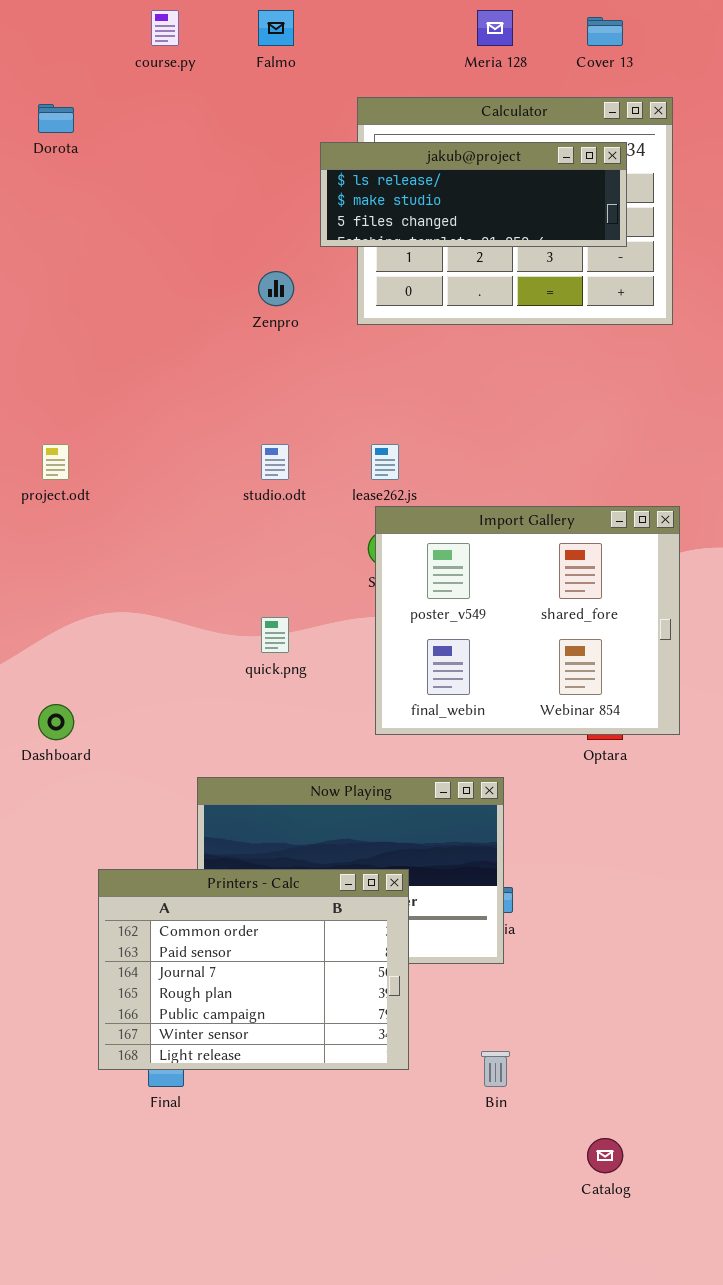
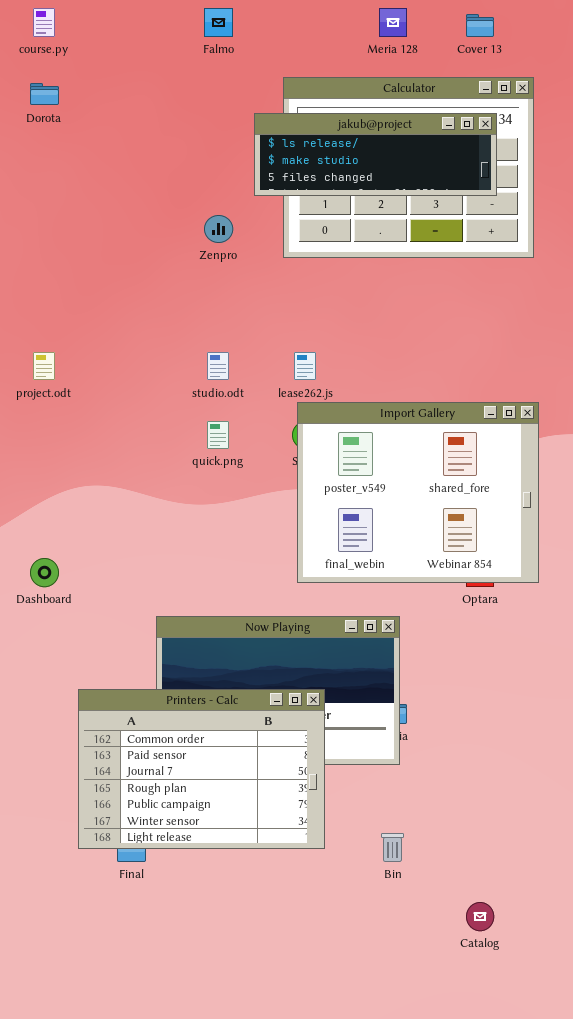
course.py: [151,10,179,46] -> [33,8,55,37], moved
quick.png: [261,617,289,653] -> [207,421,229,449], moved

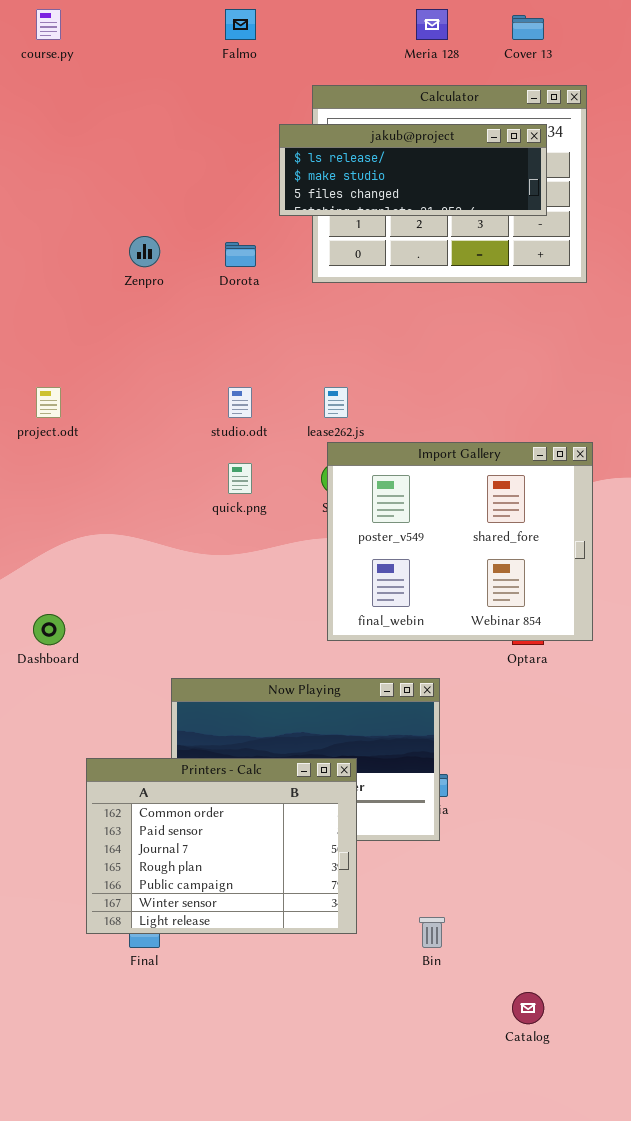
Dorota: [30,83,59,105] -> [225,242,256,267], moved
Zenpro: [204,215,233,243] -> [129,236,160,267], moved

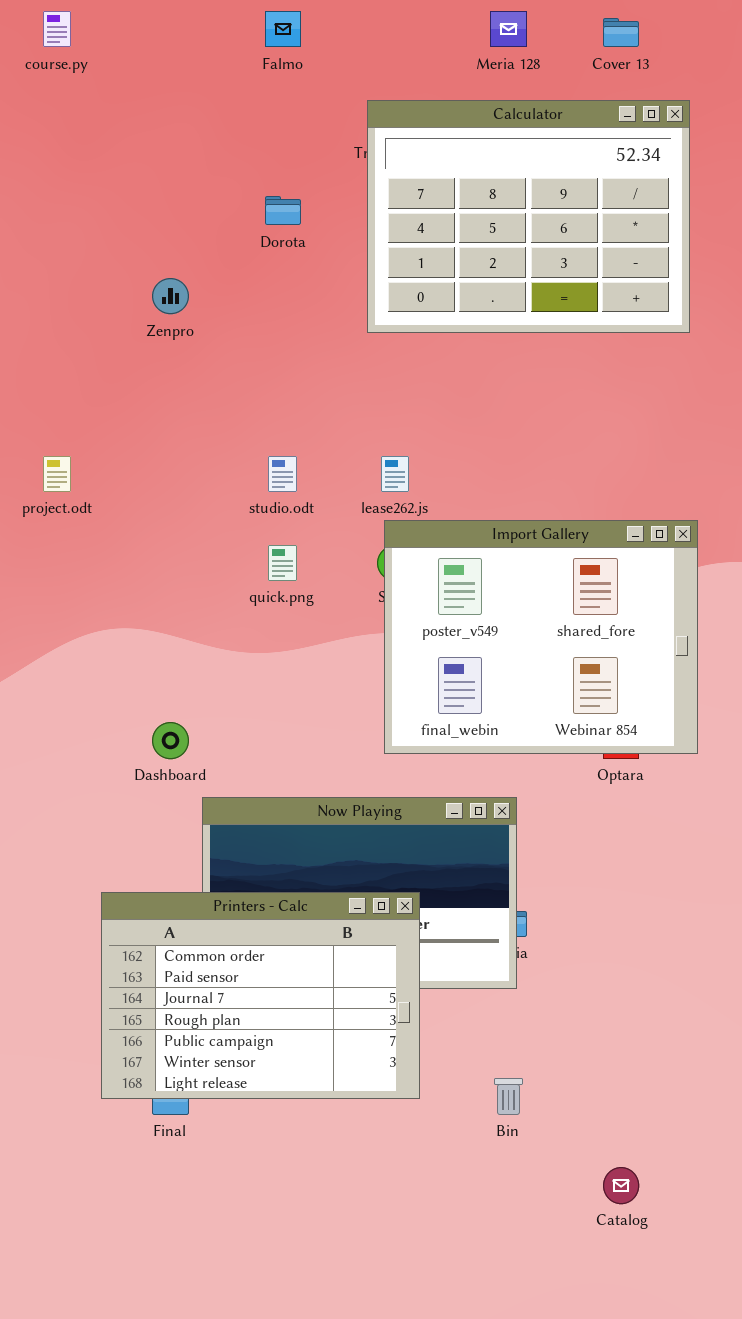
jakub@project: [279,124,547,216] -> none, closed
Dorota: [225,242,256,267] -> [265,196,301,225], moved
Dashboard: [33,614,65,645] -> [152,722,189,759], moved

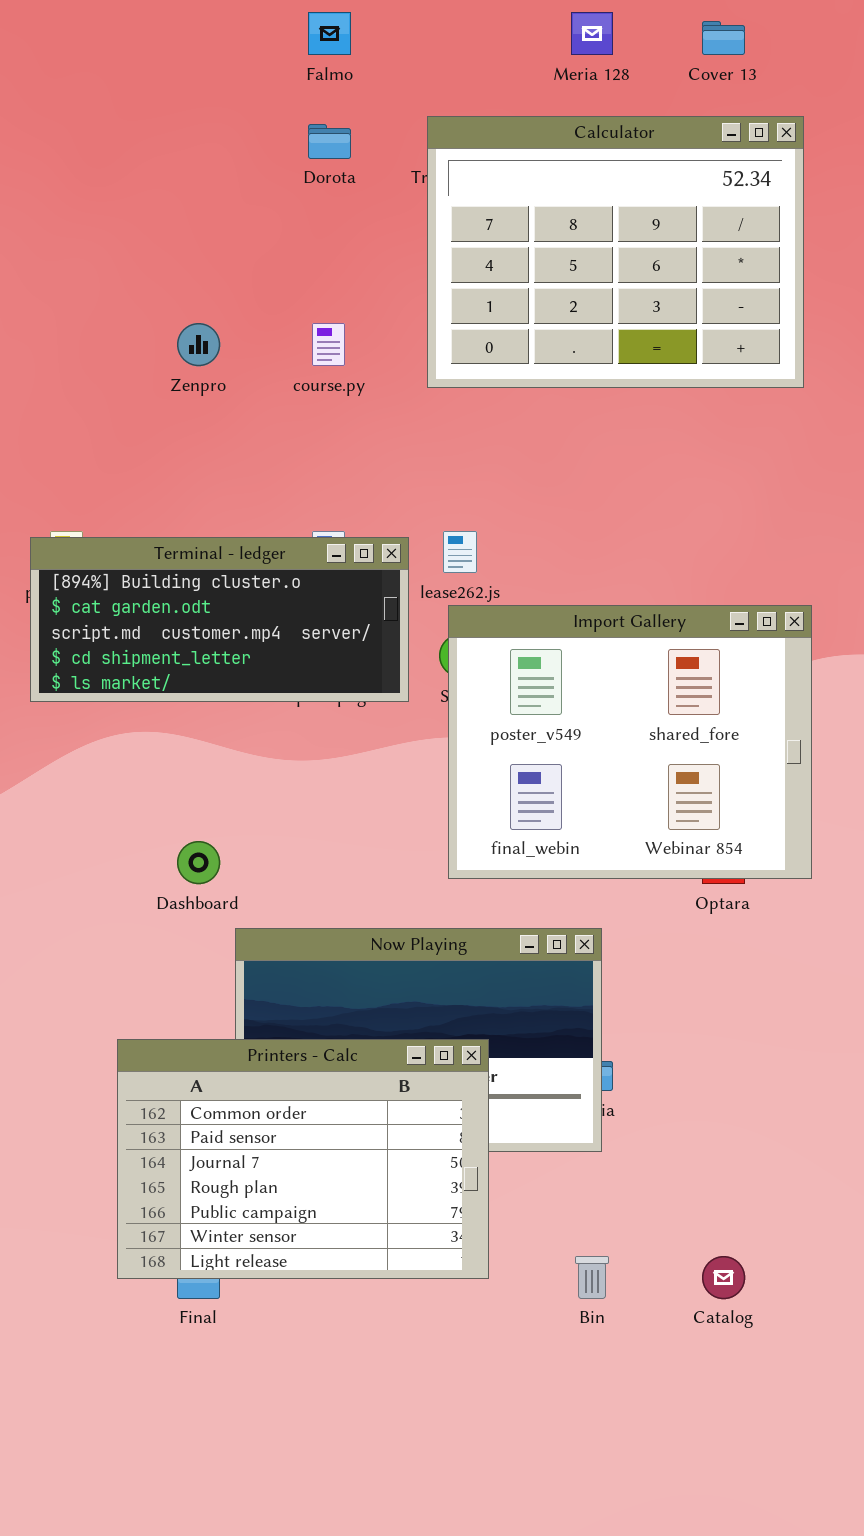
course.py: [43,11,71,47] -> [312,323,345,366], moved
Dorota: [265,196,301,225] -> [308,124,351,159], moved
Terminal - ledger: none -> [30,537,409,702], opened
Catalog: [603,1167,639,1204] -> [702,1256,745,1299], moved

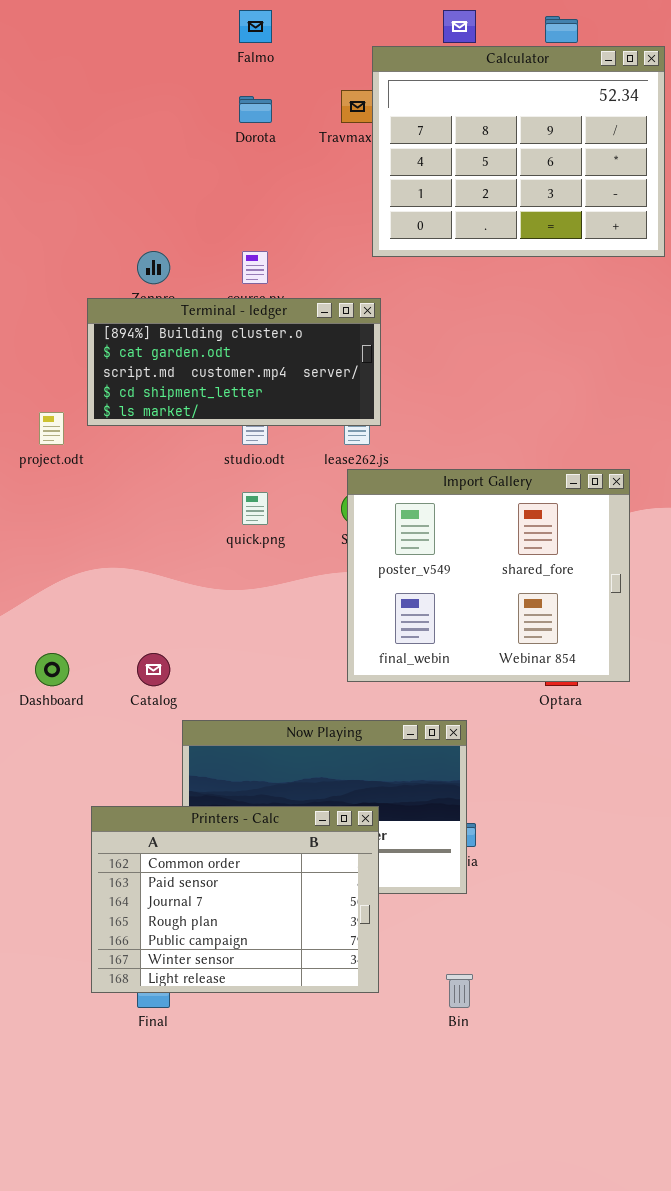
Calculator: [427,116,804,388] -> [372,46,665,257], moved
Terminal - ledger: [30,537,409,702] -> [87,298,381,426], moved
Dashboard: [177,841,220,884] -> [35,653,69,686], moved
Catalog: [702,1256,745,1299] -> [137,653,170,686], moved

